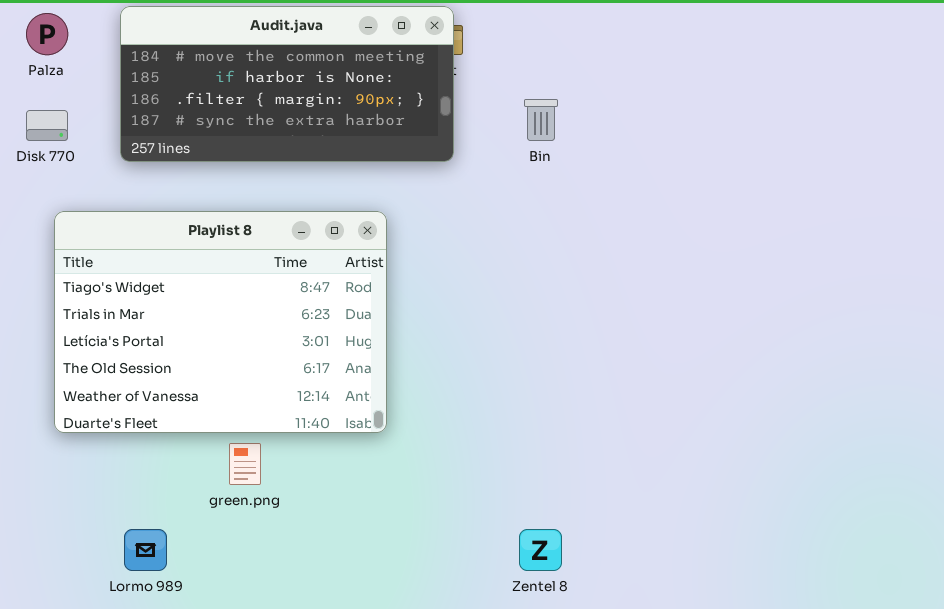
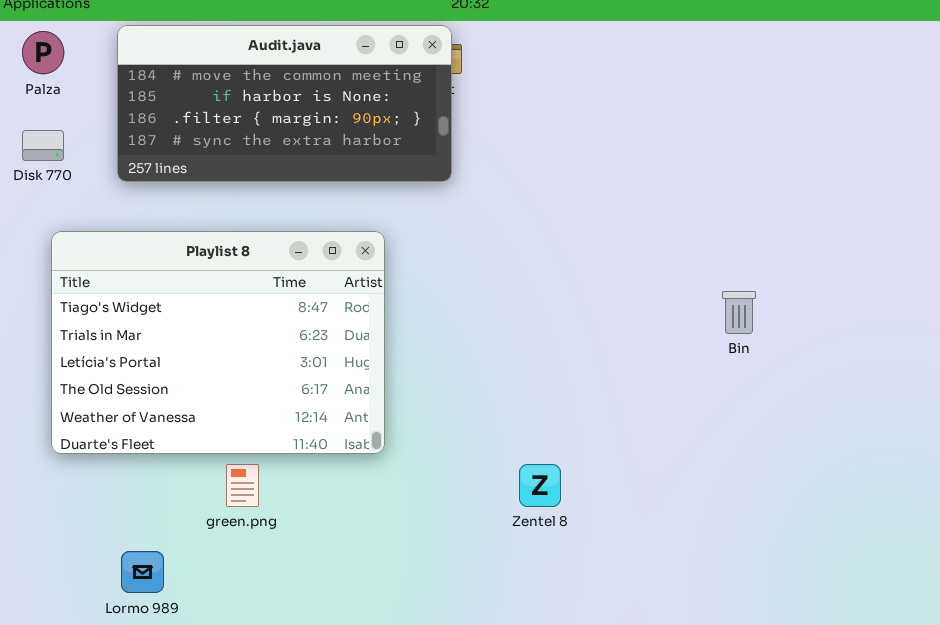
Bin: [524,99,558,141] -> [722,291,756,334], moved
Zentel 8: [519,529,562,571] -> [519,464,561,507], moved

